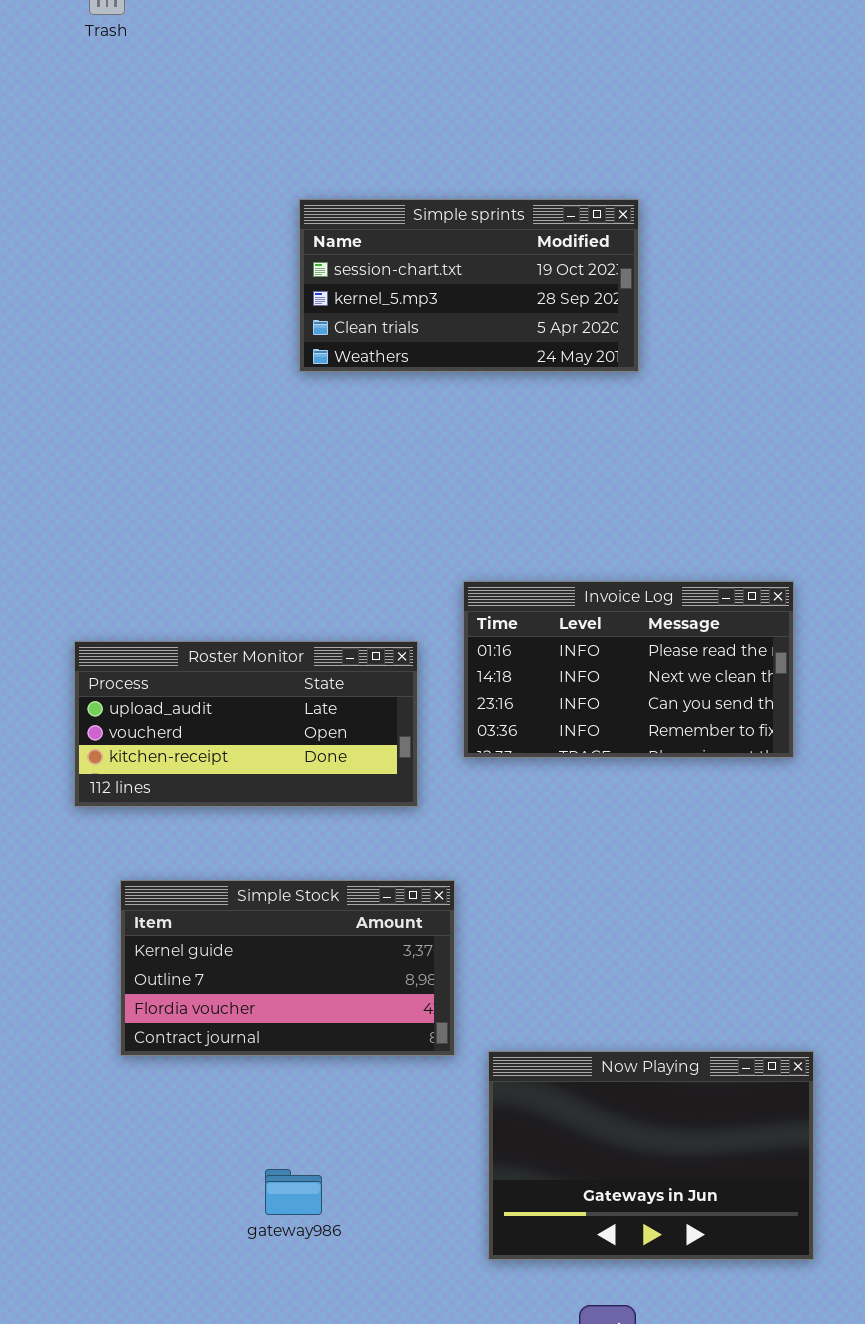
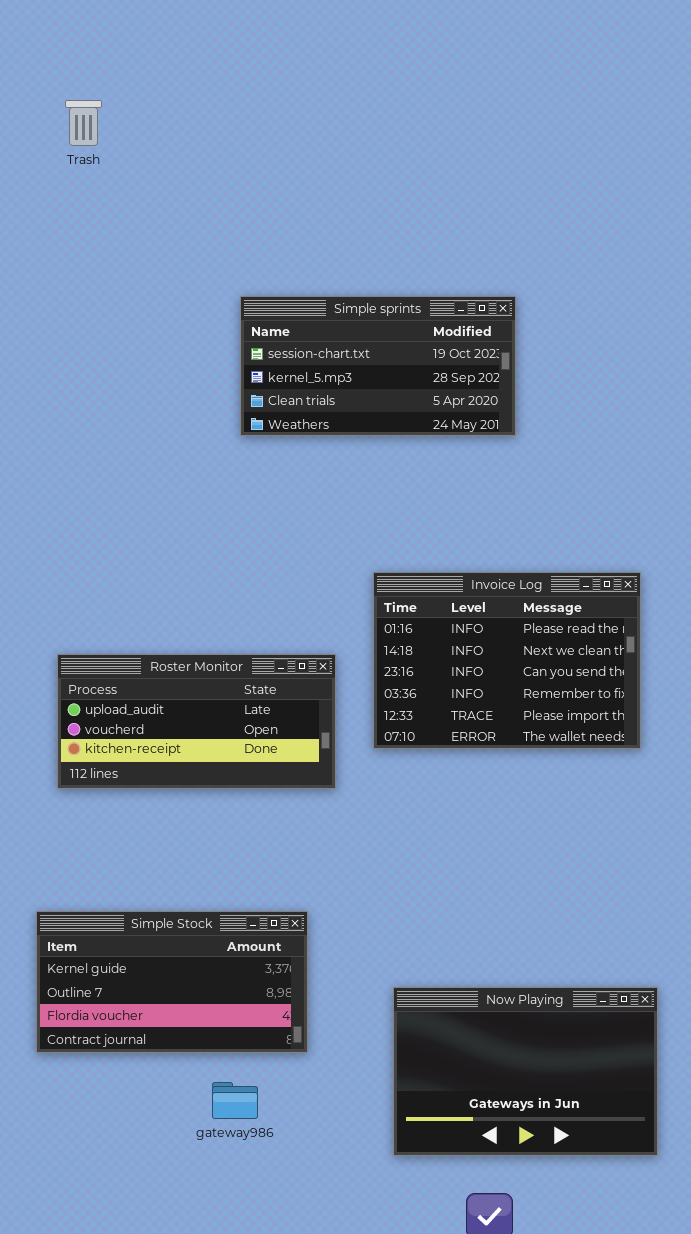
Invoice Log: [463,581,794,758] -> [373,572,641,749], resized
Simple Stock: [120,880,455,1056] -> [36,911,308,1053], moved

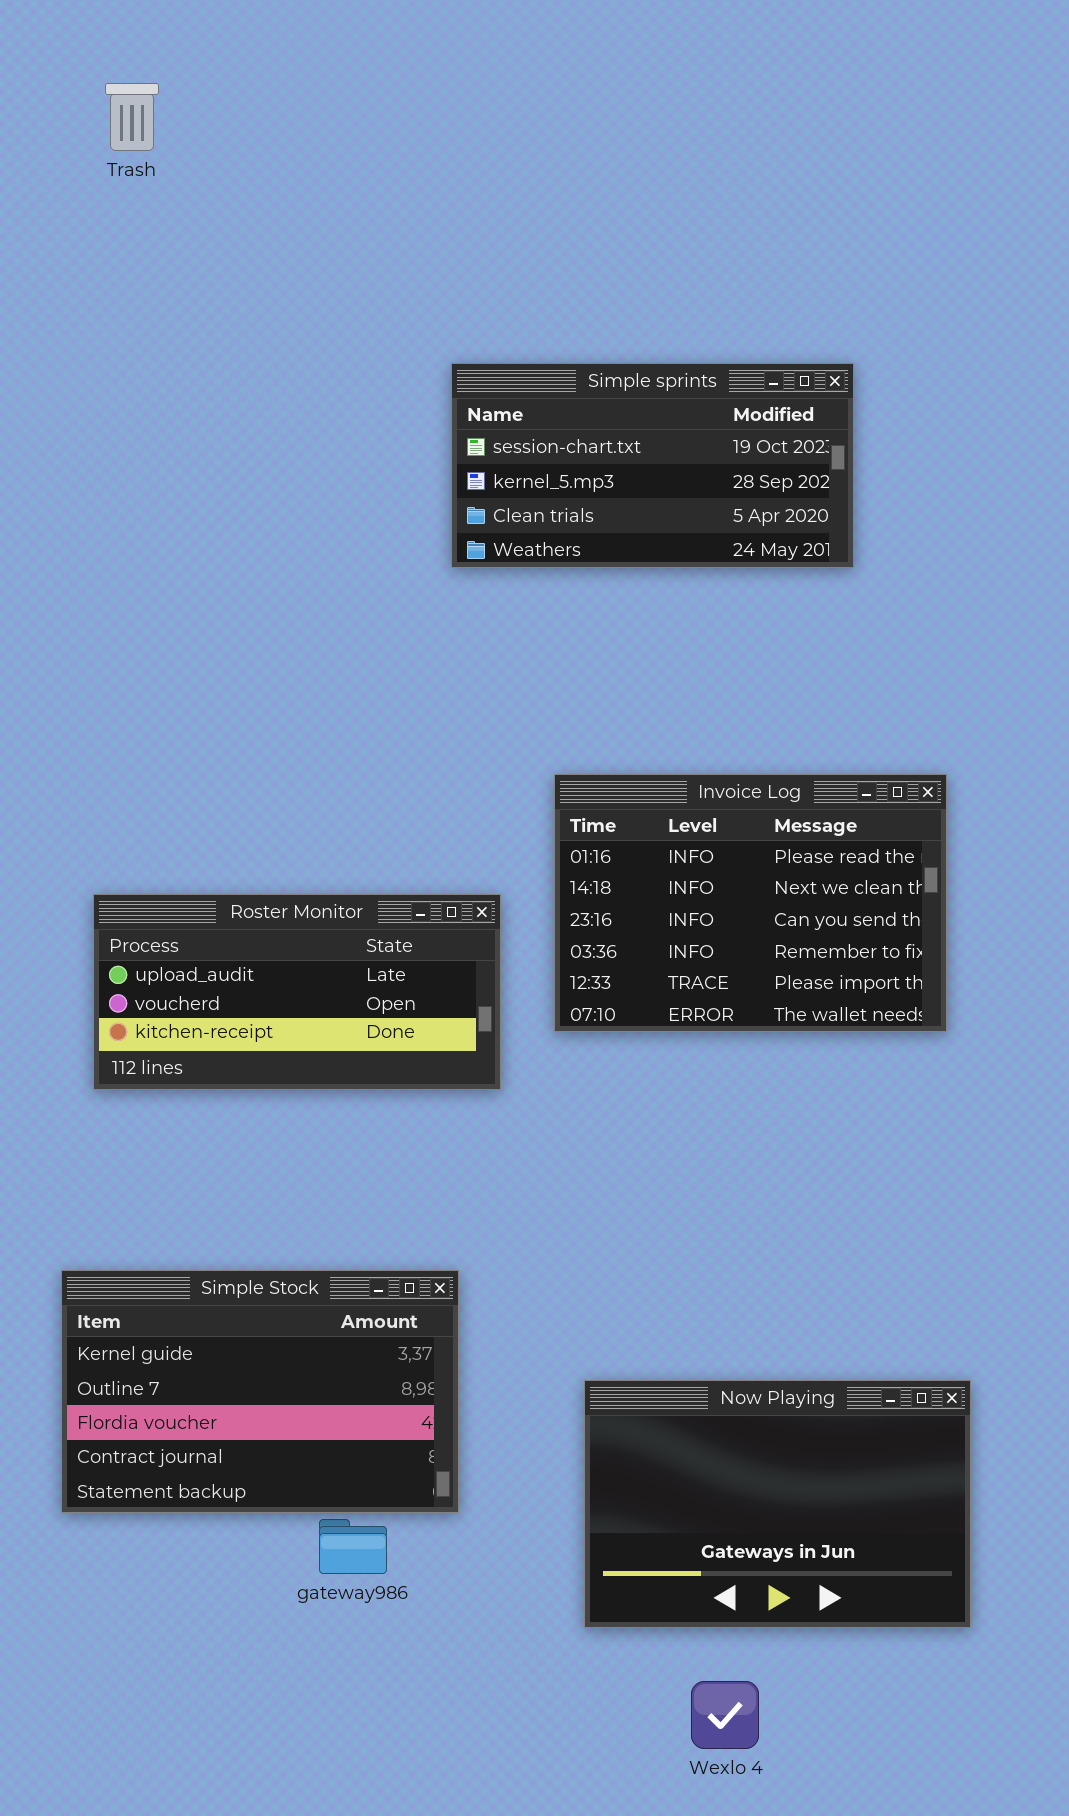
Simple sprints: [240,296,516,436] -> [451,363,854,568], moved
Simple Stock: [36,911,308,1053] -> [61,1270,459,1513], resized

